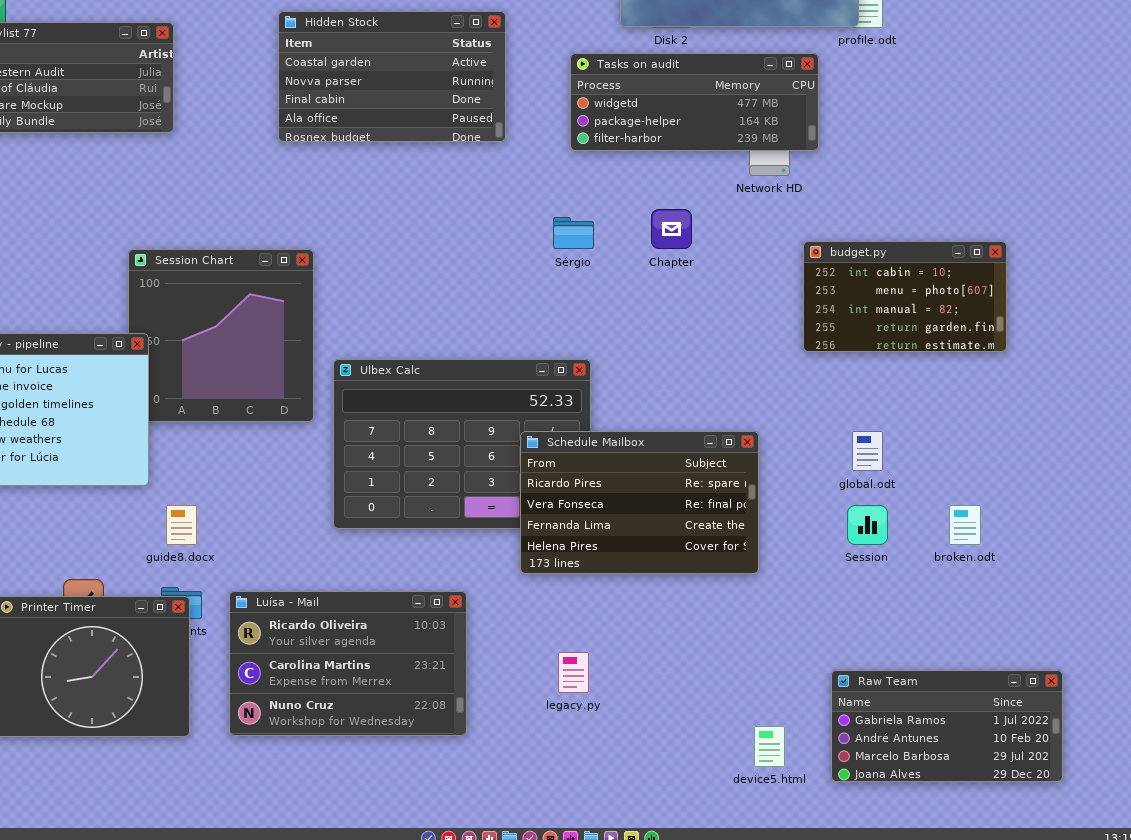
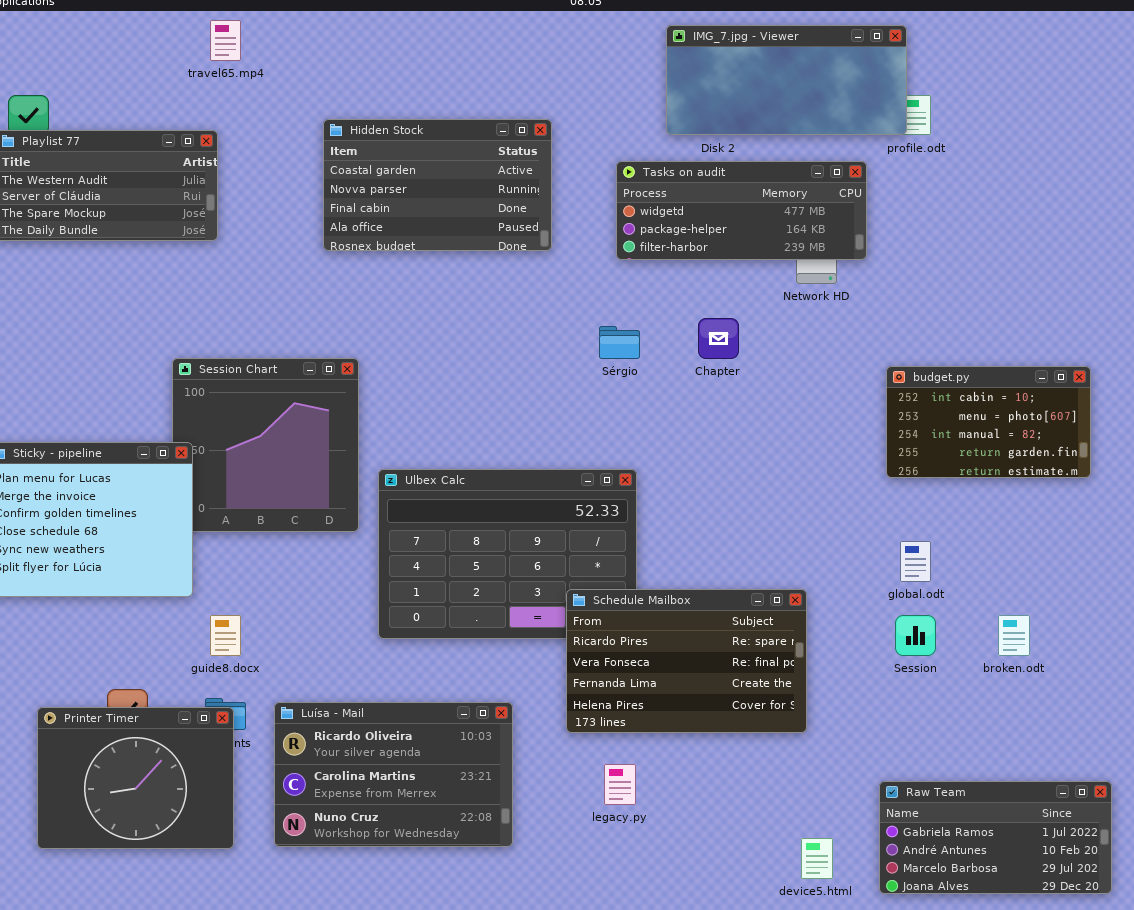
budget.py: [803,241,1007,352] -> [886,366,1091,478], moved
Schedule Mailbox: [520,431,759,574] -> [566,589,807,733], moved

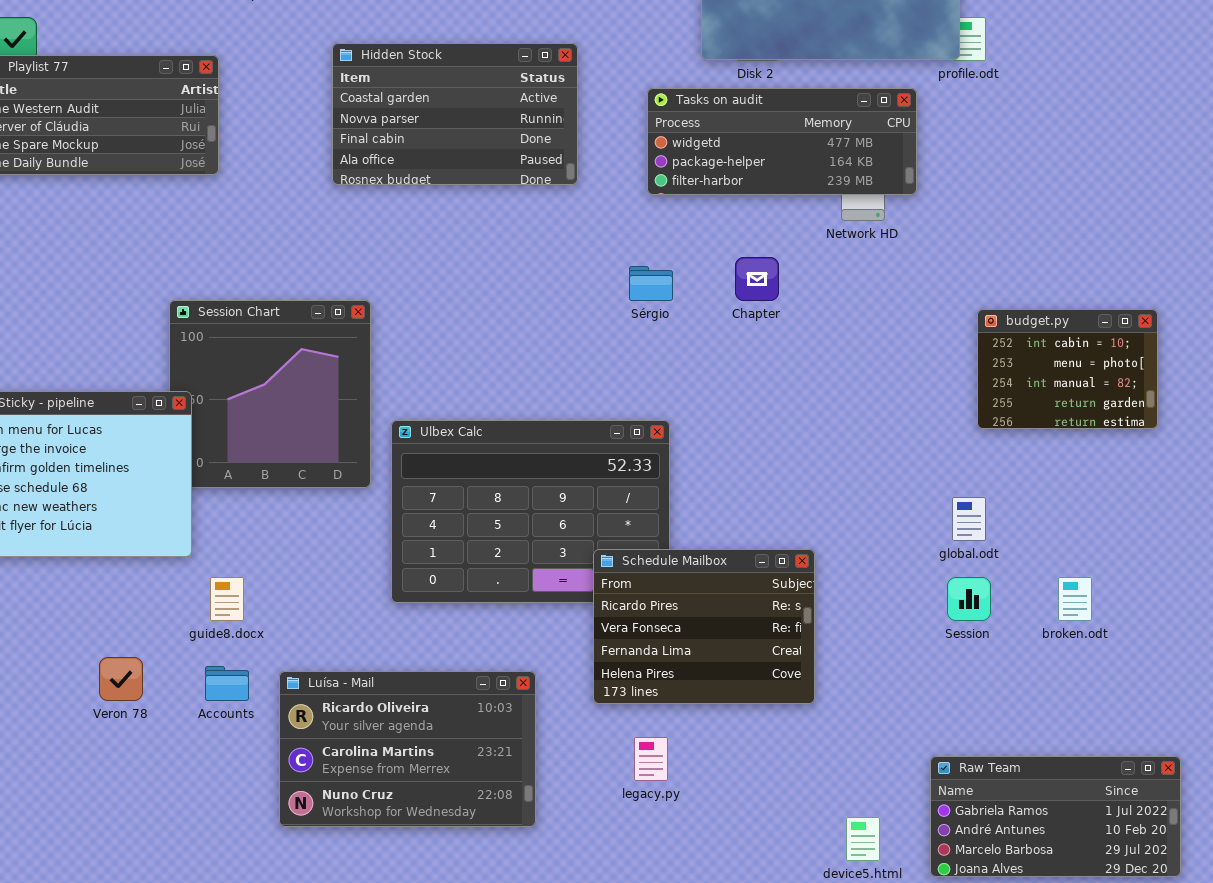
budget.py: [886,366,1091,478] -> [977,309,1158,429], resized
Schedule Mailbox: [566,589,807,733] -> [593,549,815,704], resized
Printer Timer: [37,707,234,849] -> none, closed

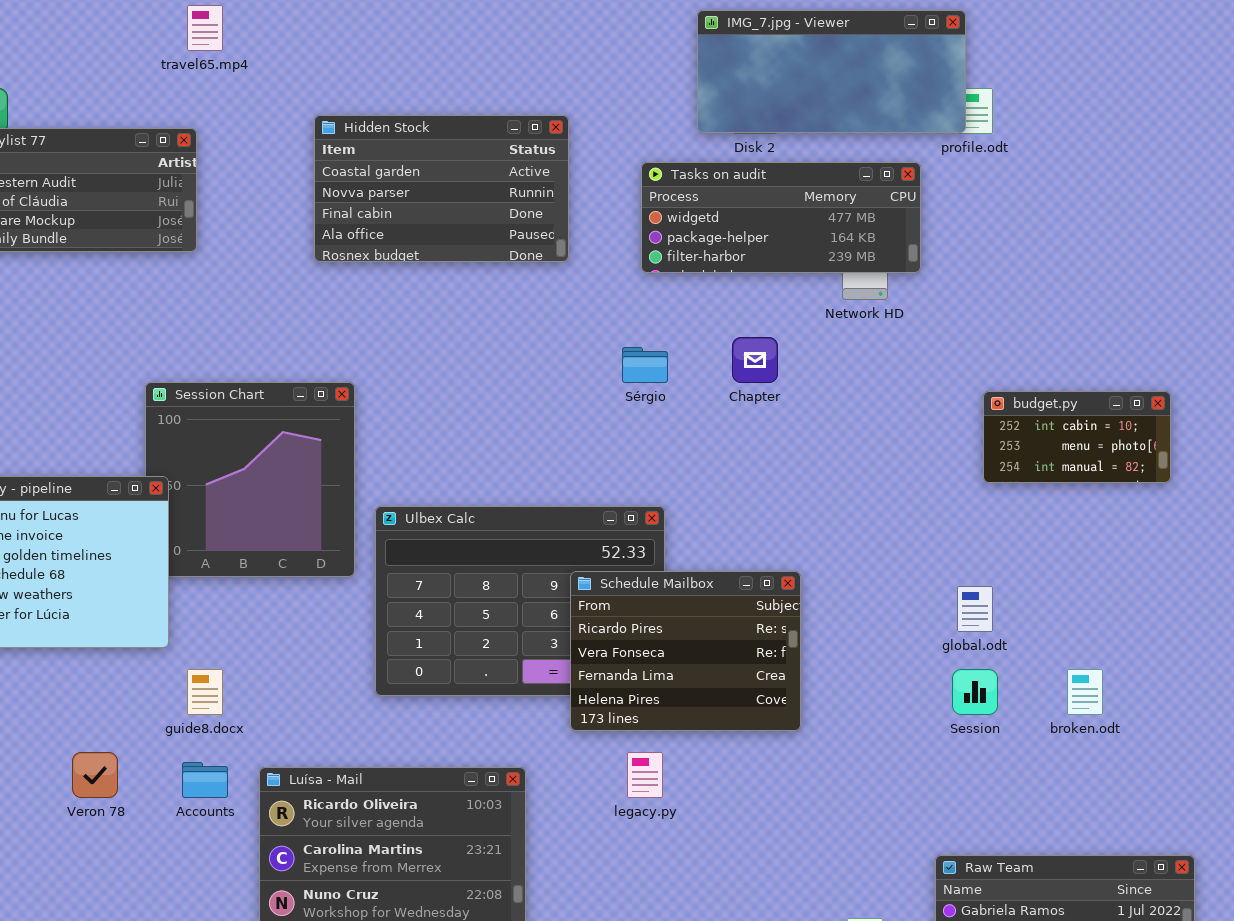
budget.py: [977,309,1158,429] -> [983,391,1171,483], resized
Schedule Mailbox: [593,549,815,704] -> [570,571,801,731], moved
legacy.py: [634,737,668,781] -> [627,752,663,798], moved

